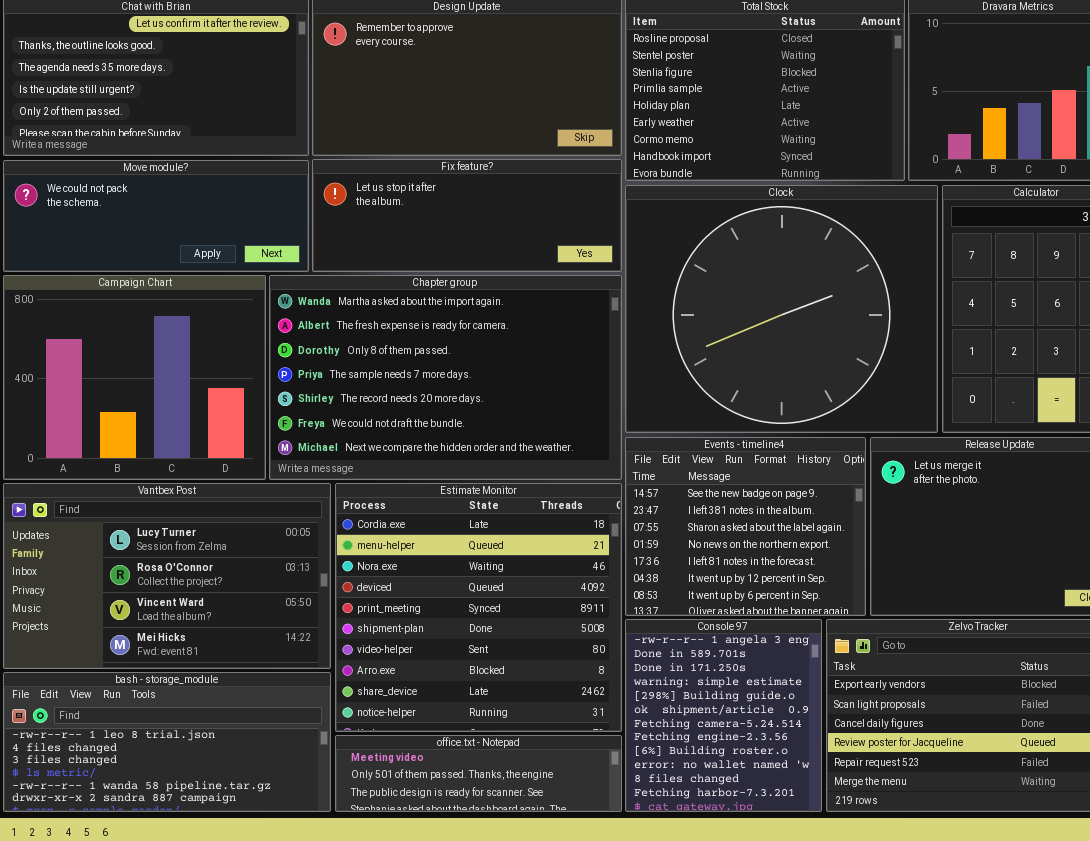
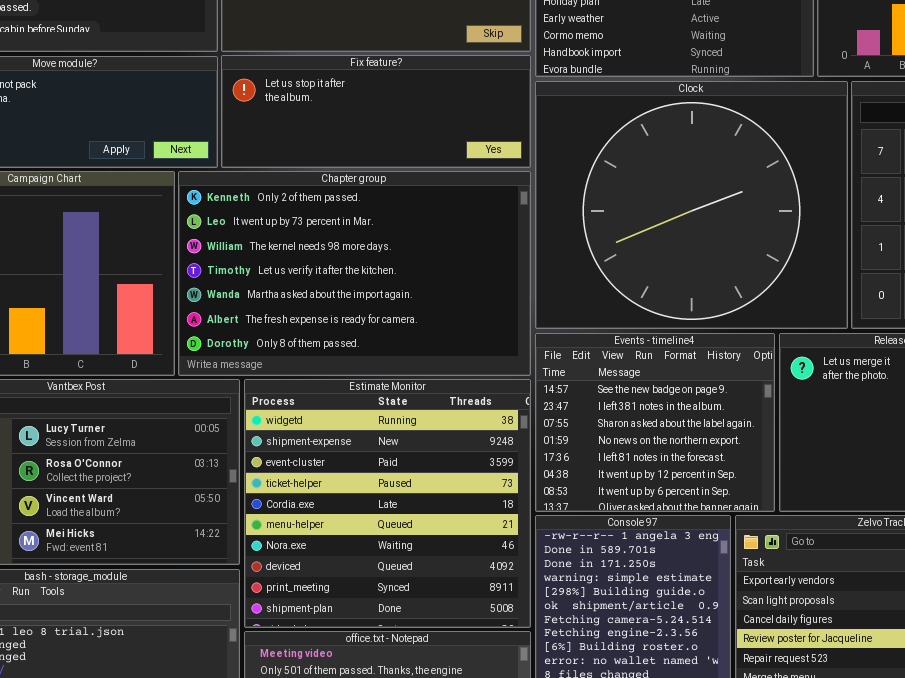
Chapter group: [269,275,622,480] -> [178,171,531,376], scrolled up 4 rows
Estimate Monitor: [335,483,622,732] -> [244,379,531,628], scrolled up 4 rows

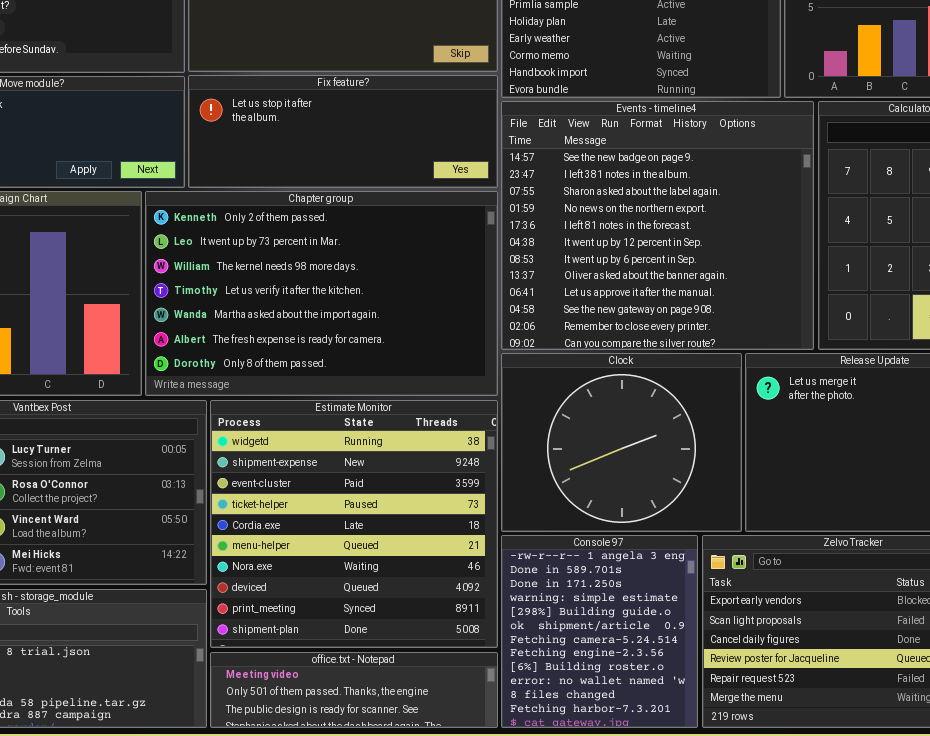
Clock: [535,81,848,329] -> [501,353,742,532], moved, resized
Events - timeline4: [535,333,775,512] -> [501,101,814,350], moved, resized

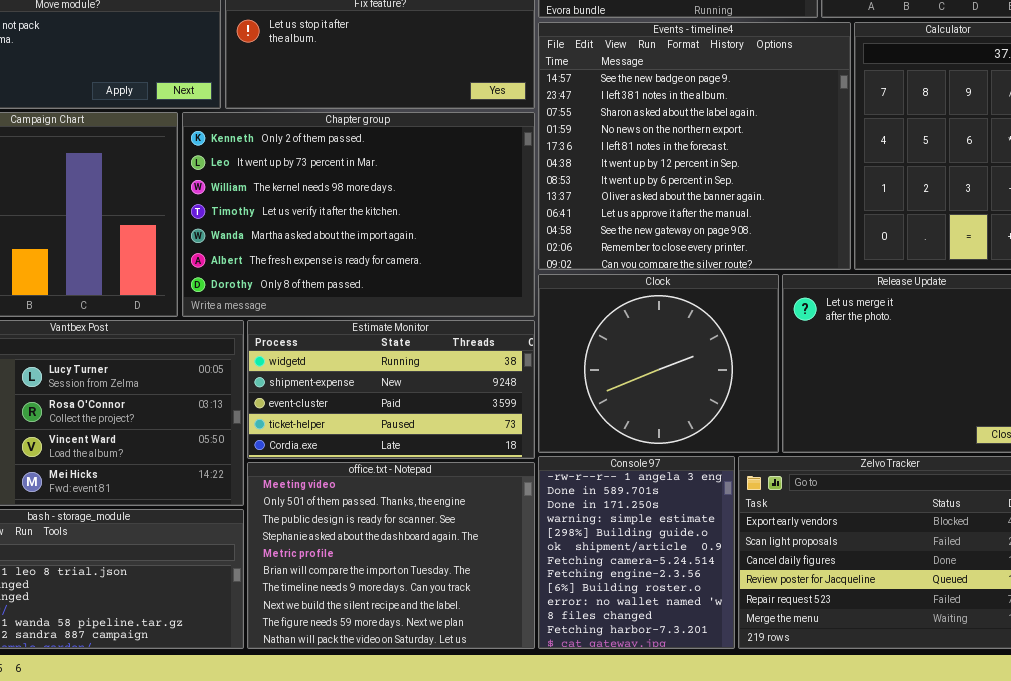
Estimate Monitor: [210,400,498,648] -> [247,320,535,459], resized
office.txt - Notepad: [210,652,498,728] -> [247,462,535,649], resized

